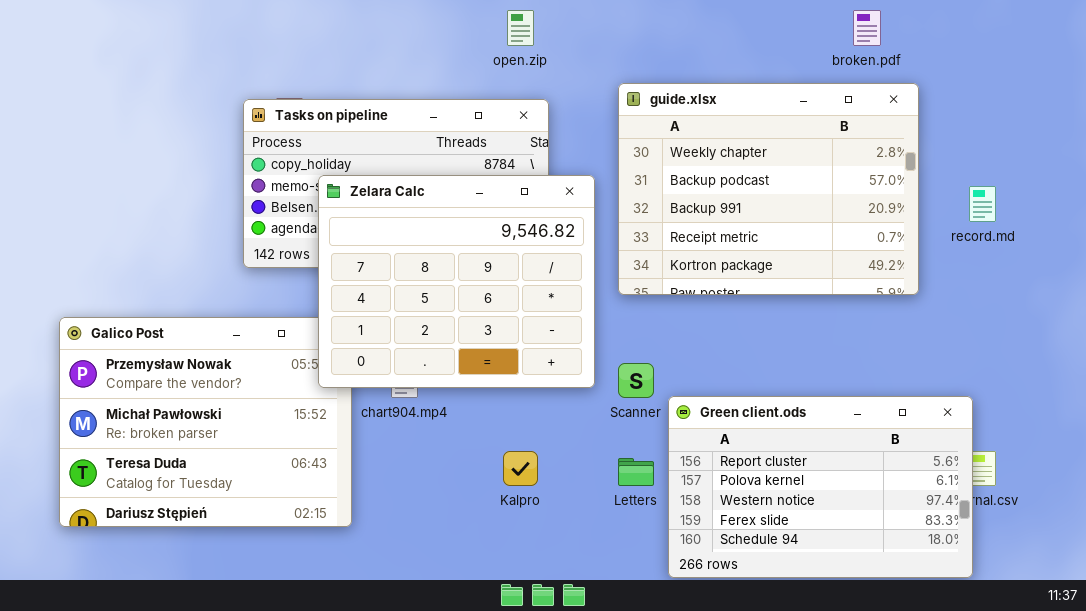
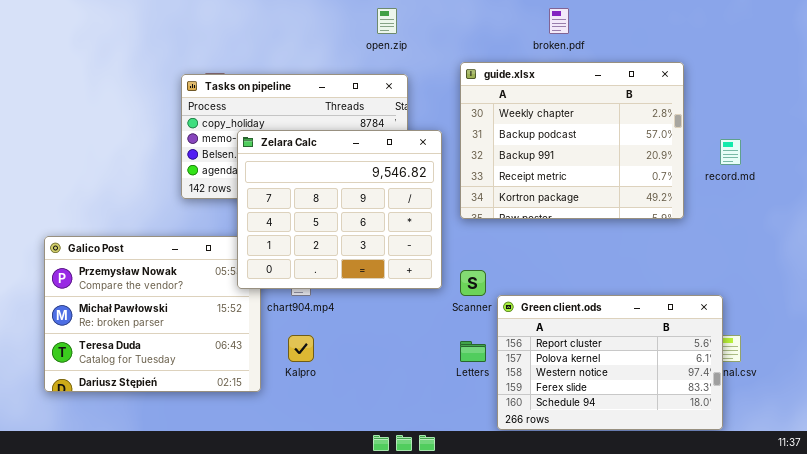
broken.pdf: [853,10,881,46] -> [549,8,569,34], moved
Kalpro: [503,451,538,486] -> [288,335,314,362], moved

